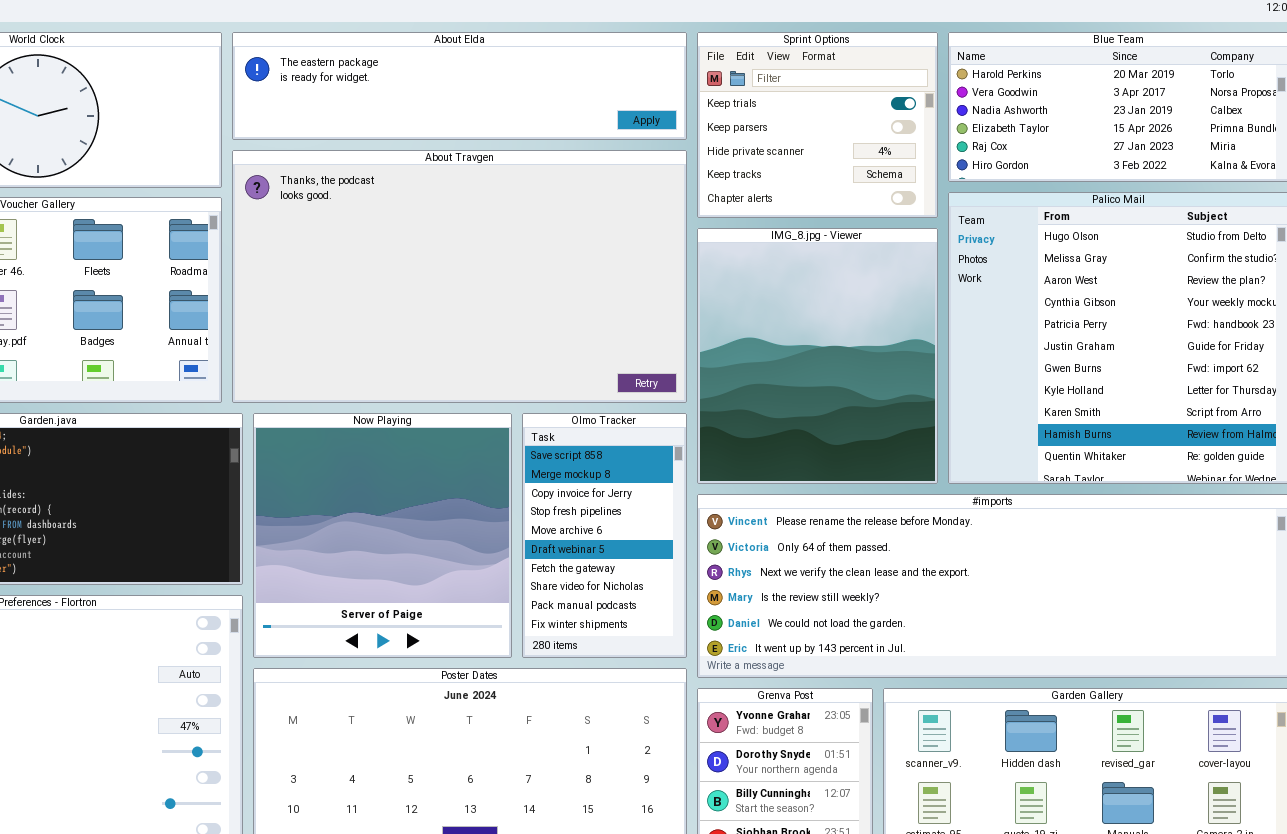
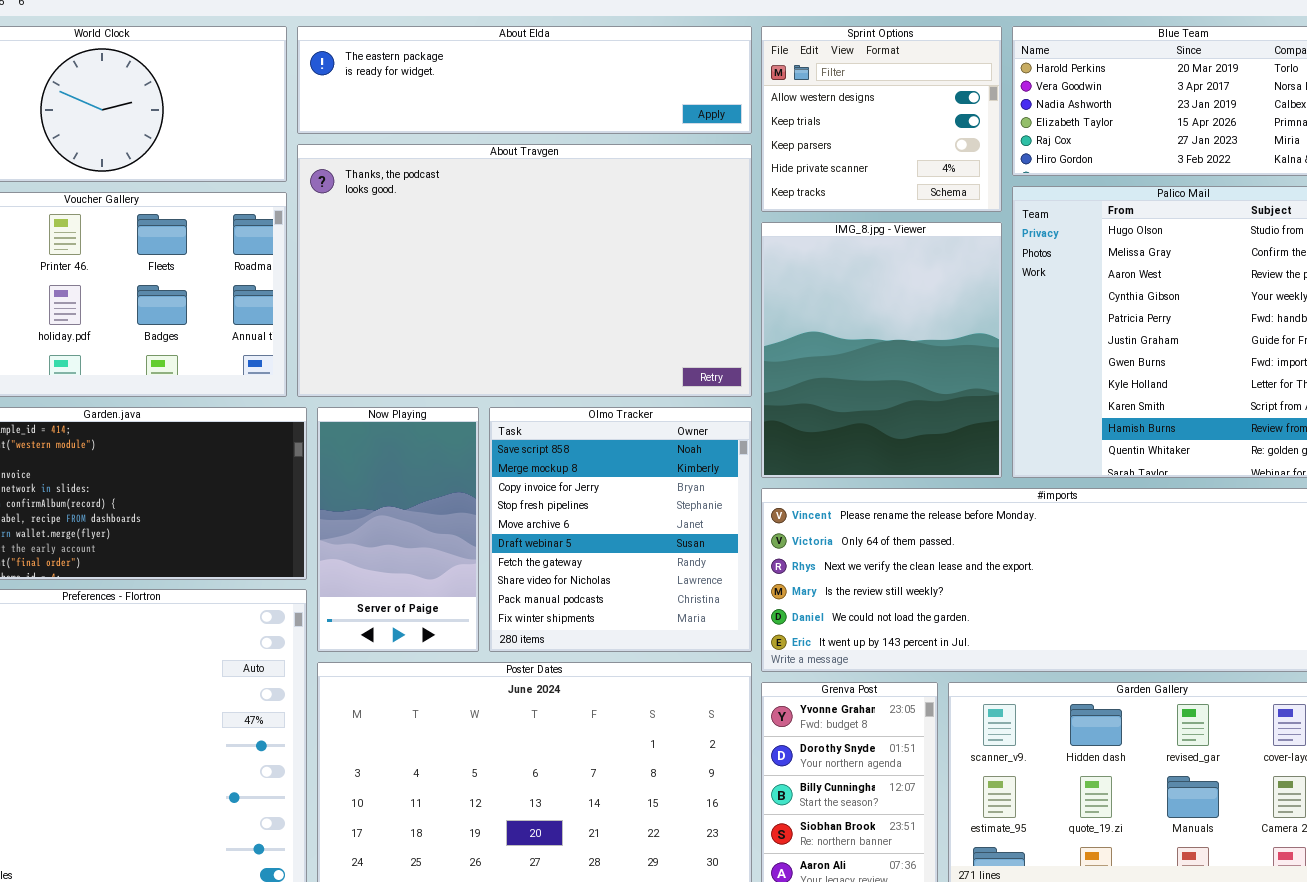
Sprint Options: [697,32,938,218] -> [761,26,1002,212], scrolled up 1 row
Now Playing: [253,413,512,658] -> [317,407,479,652], resized
Olmo Tracker: [522,413,687,658] -> [489,407,752,652], resized

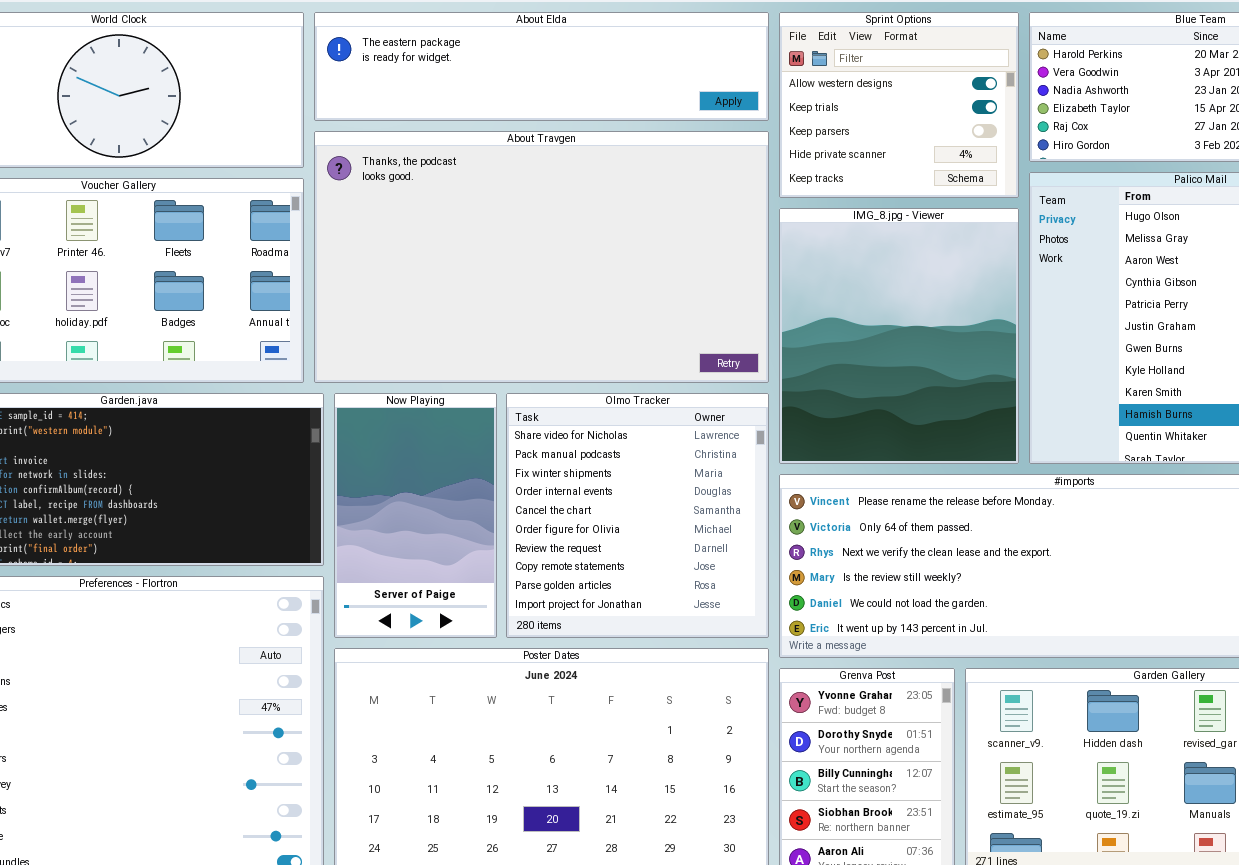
Olmo Tracker: [489,407,752,652] -> [506,393,769,638], scrolled down 7 rows

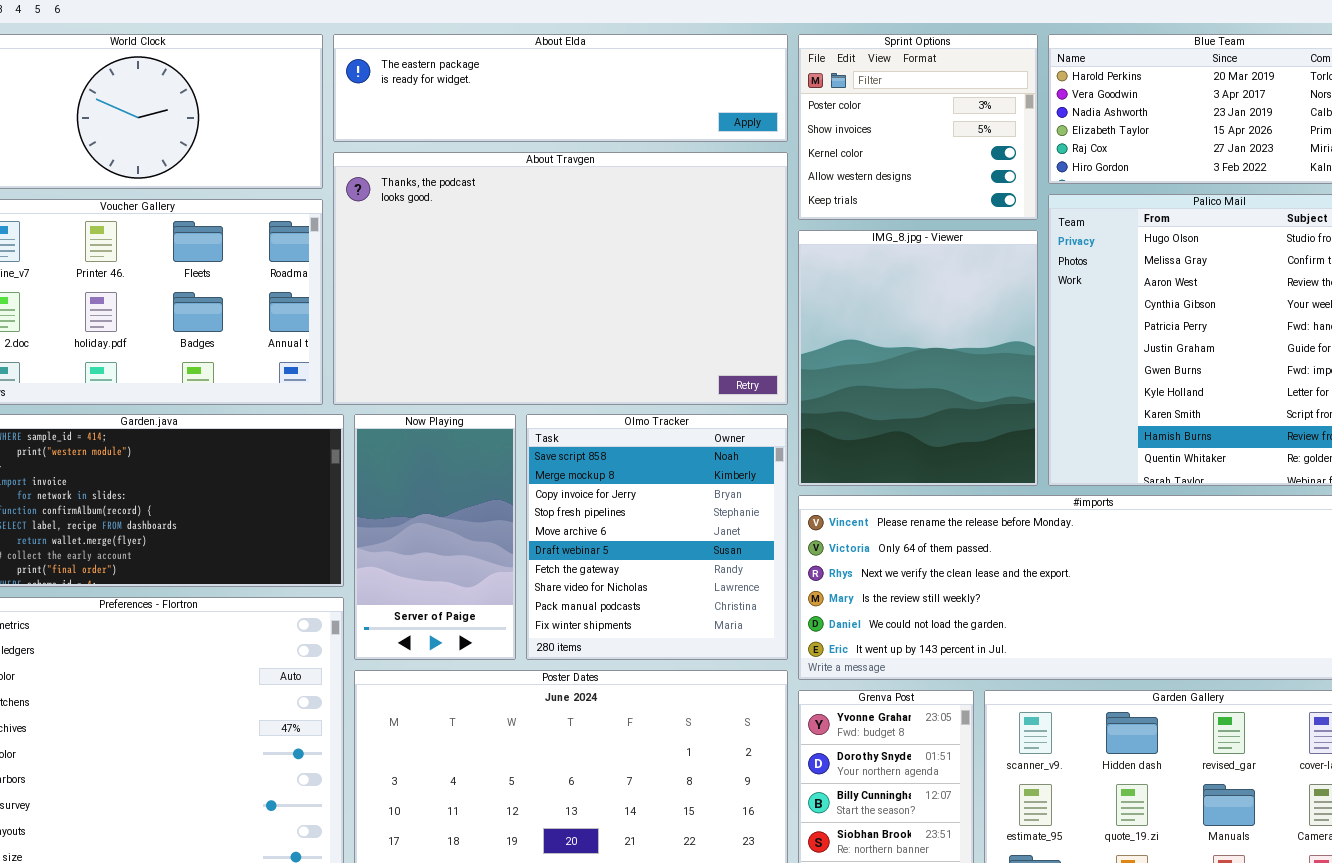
Sprint Options: [779,12,1019,198] -> [798,34,1038,220], scrolled up 3 rows
Olmo Tracker: [506,393,769,638] -> [526,414,788,660], scrolled up 7 rows

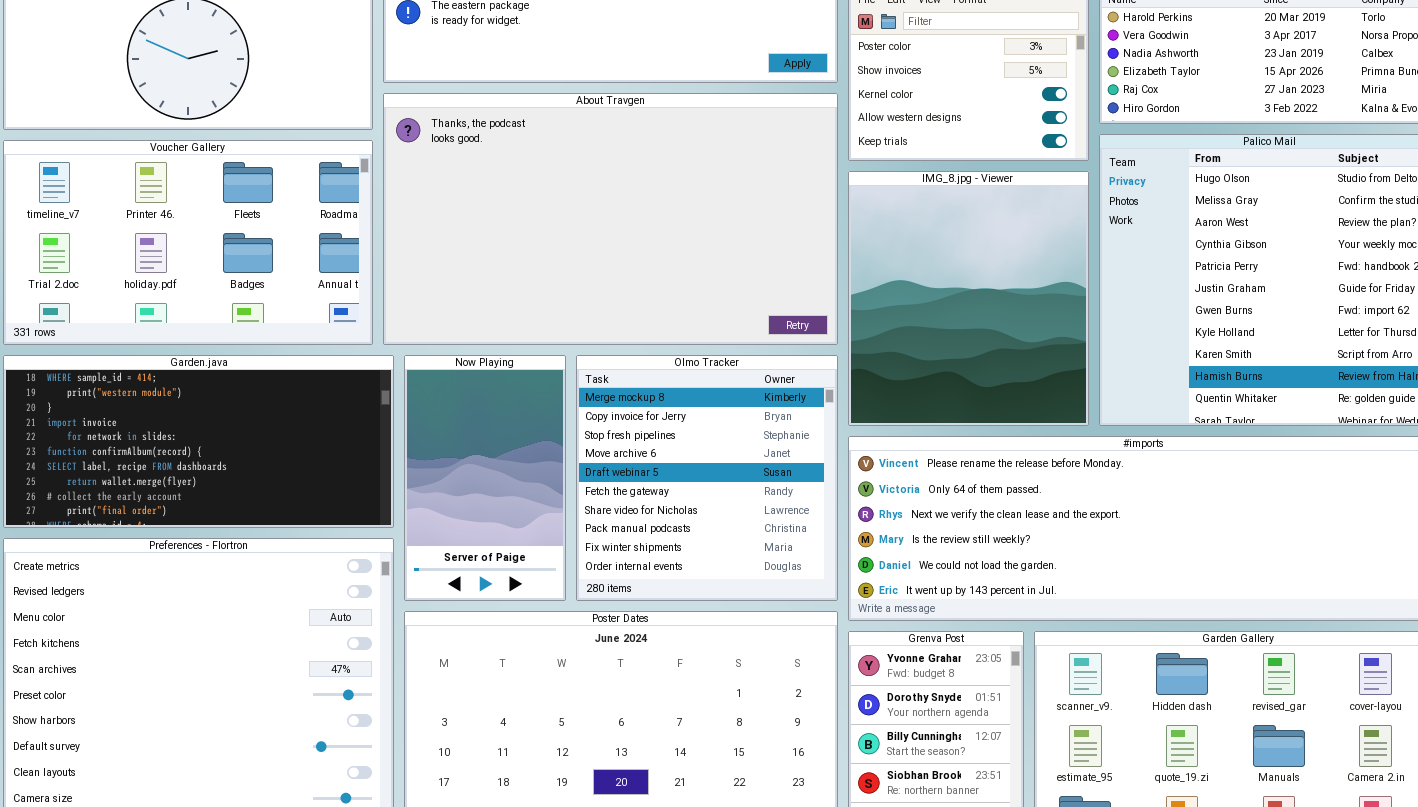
Olmo Tracker: [526,414,788,660] -> [576,355,838,601], scrolled down 1 row

